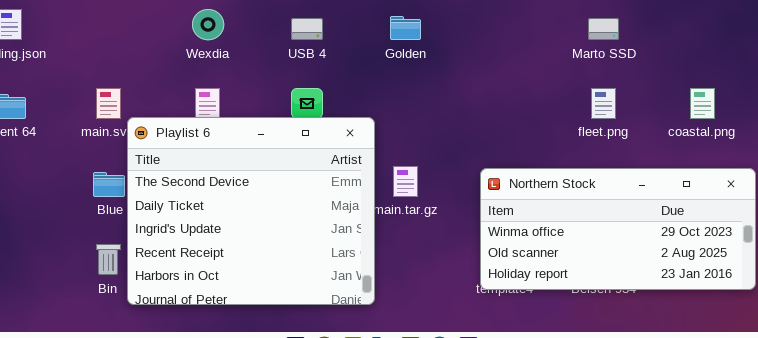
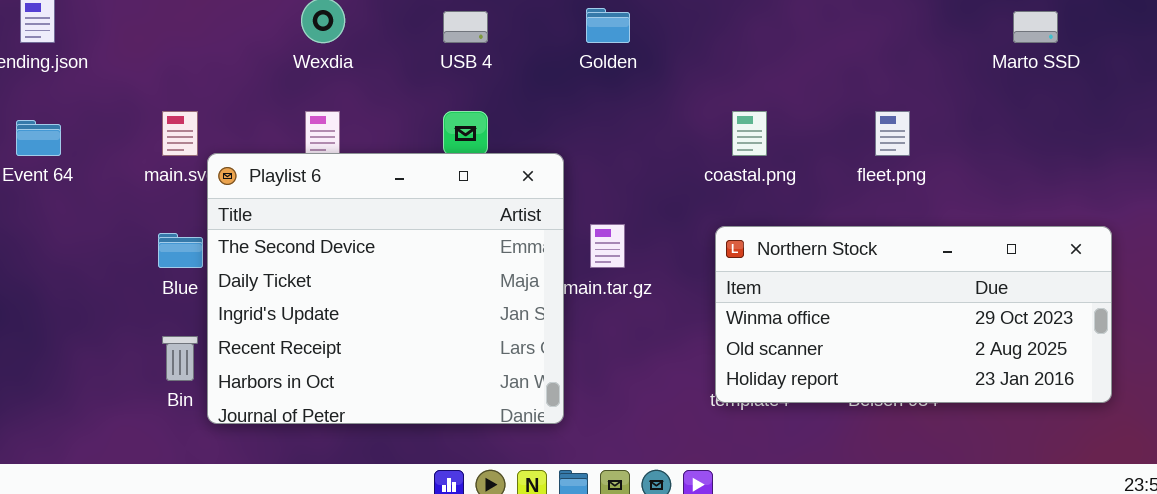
Marto SSD: [588,18,619,40] -> [1013,11,1058,43], moved
coastal.png: [690,88,715,119] -> [732,111,767,156], moved

